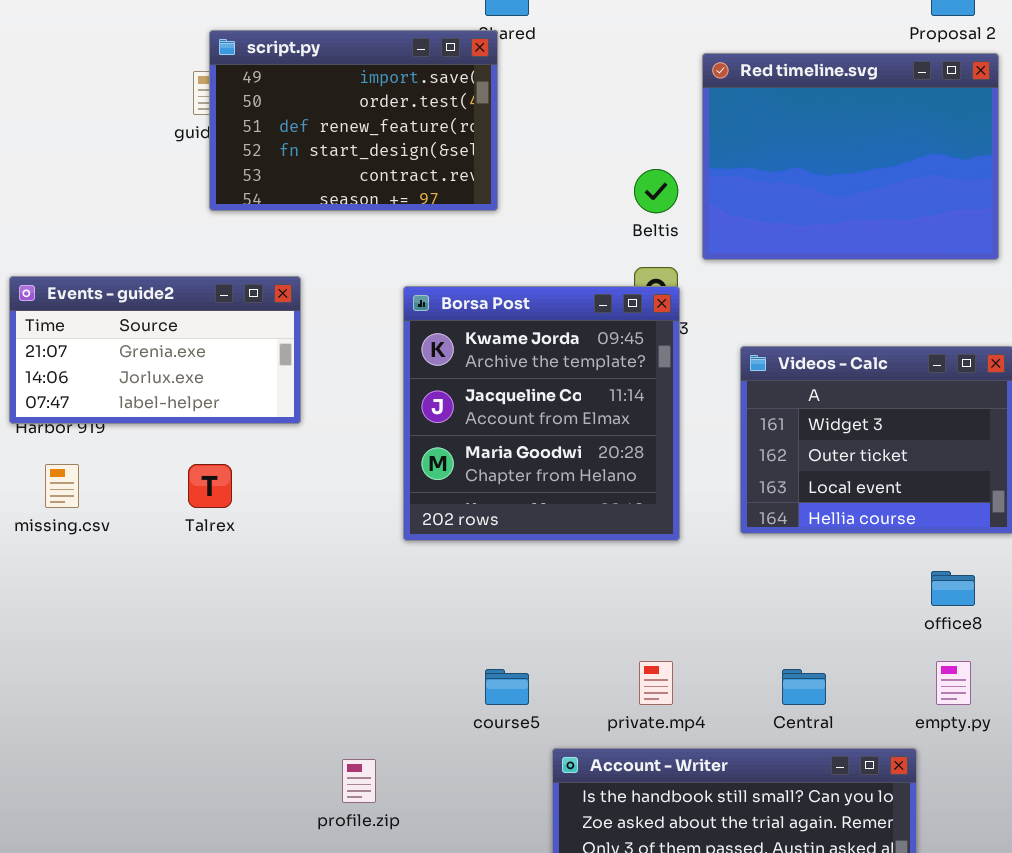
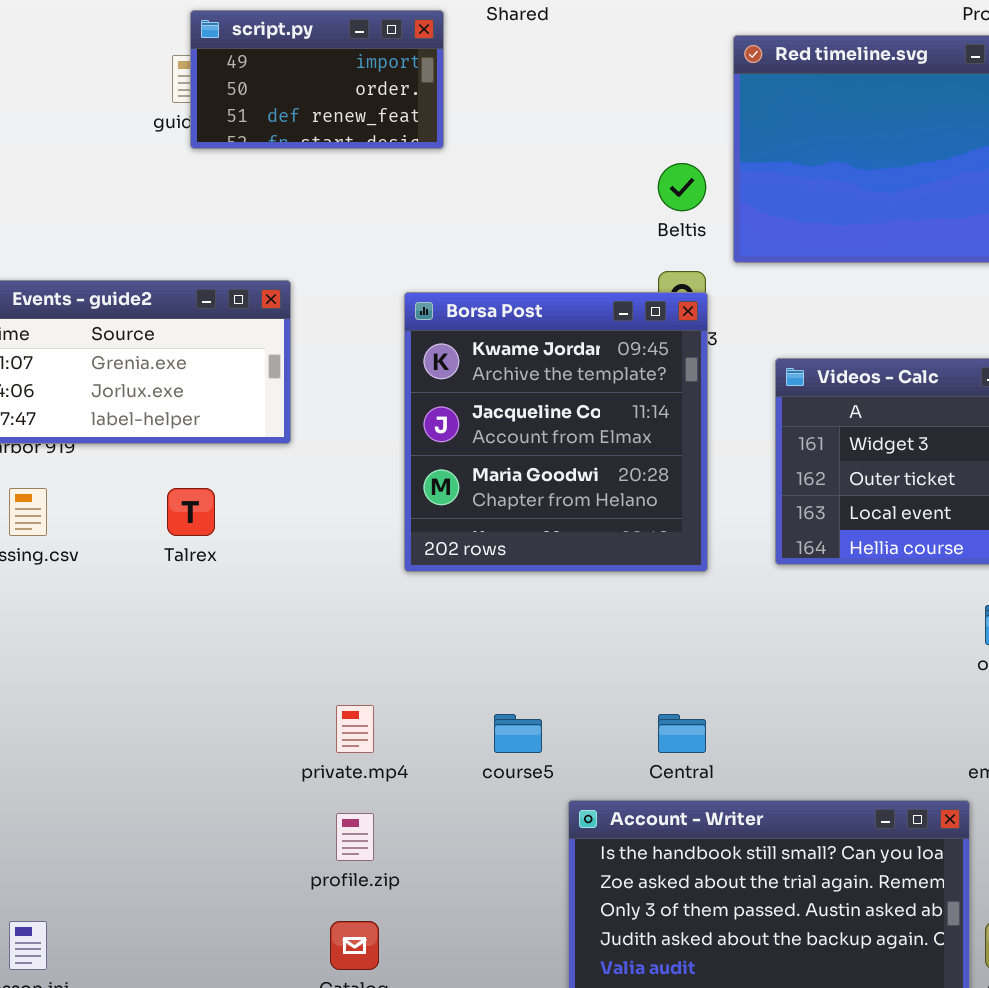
script.py: [209,30,498,211] -> [190,10,444,149], resized
private.mp4: [639,661,673,705] -> [336,705,374,753], moved
Central: [782,669,826,705] -> [658,714,706,753], moved

